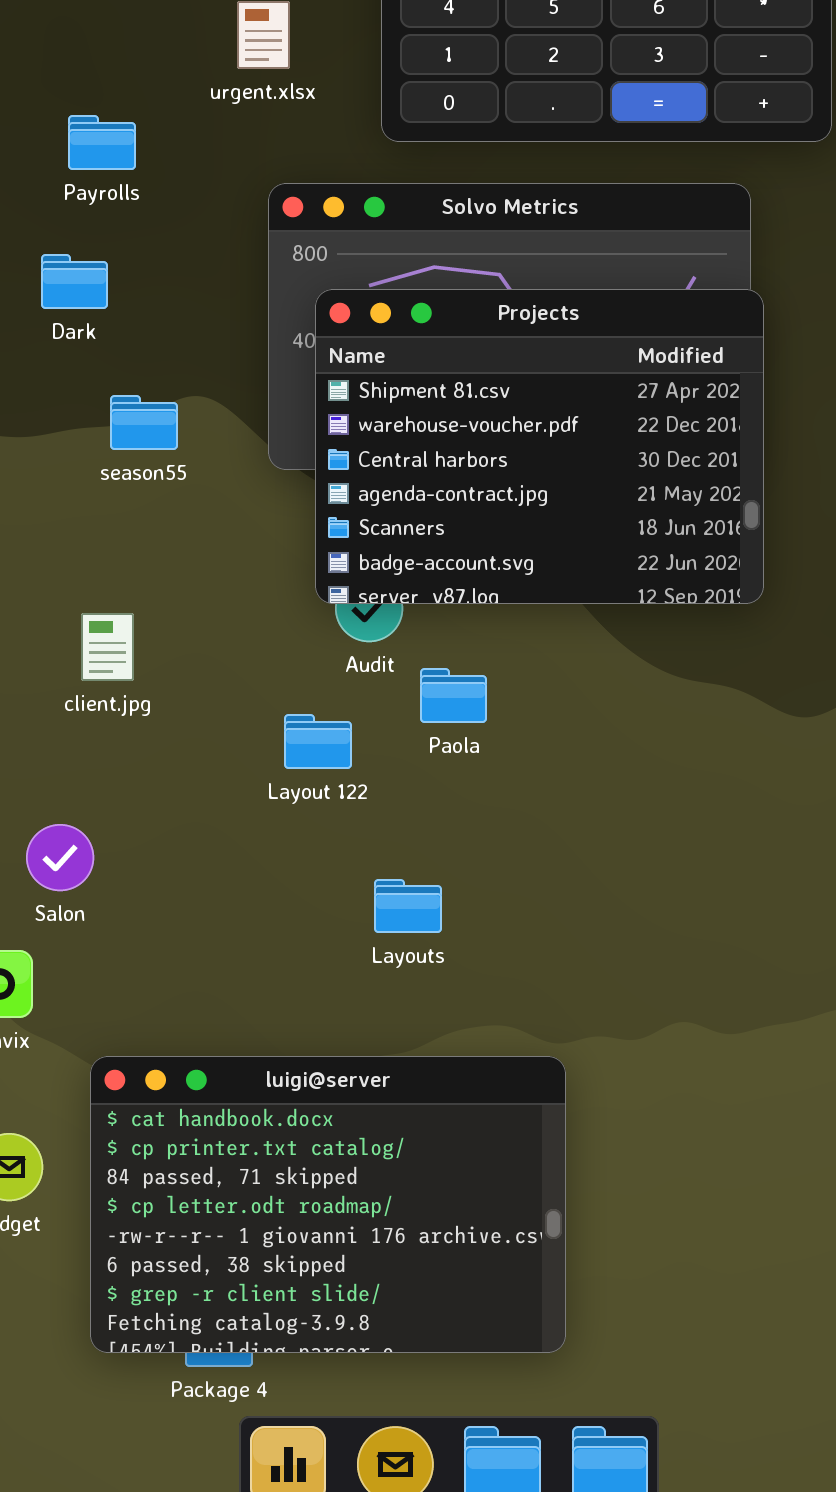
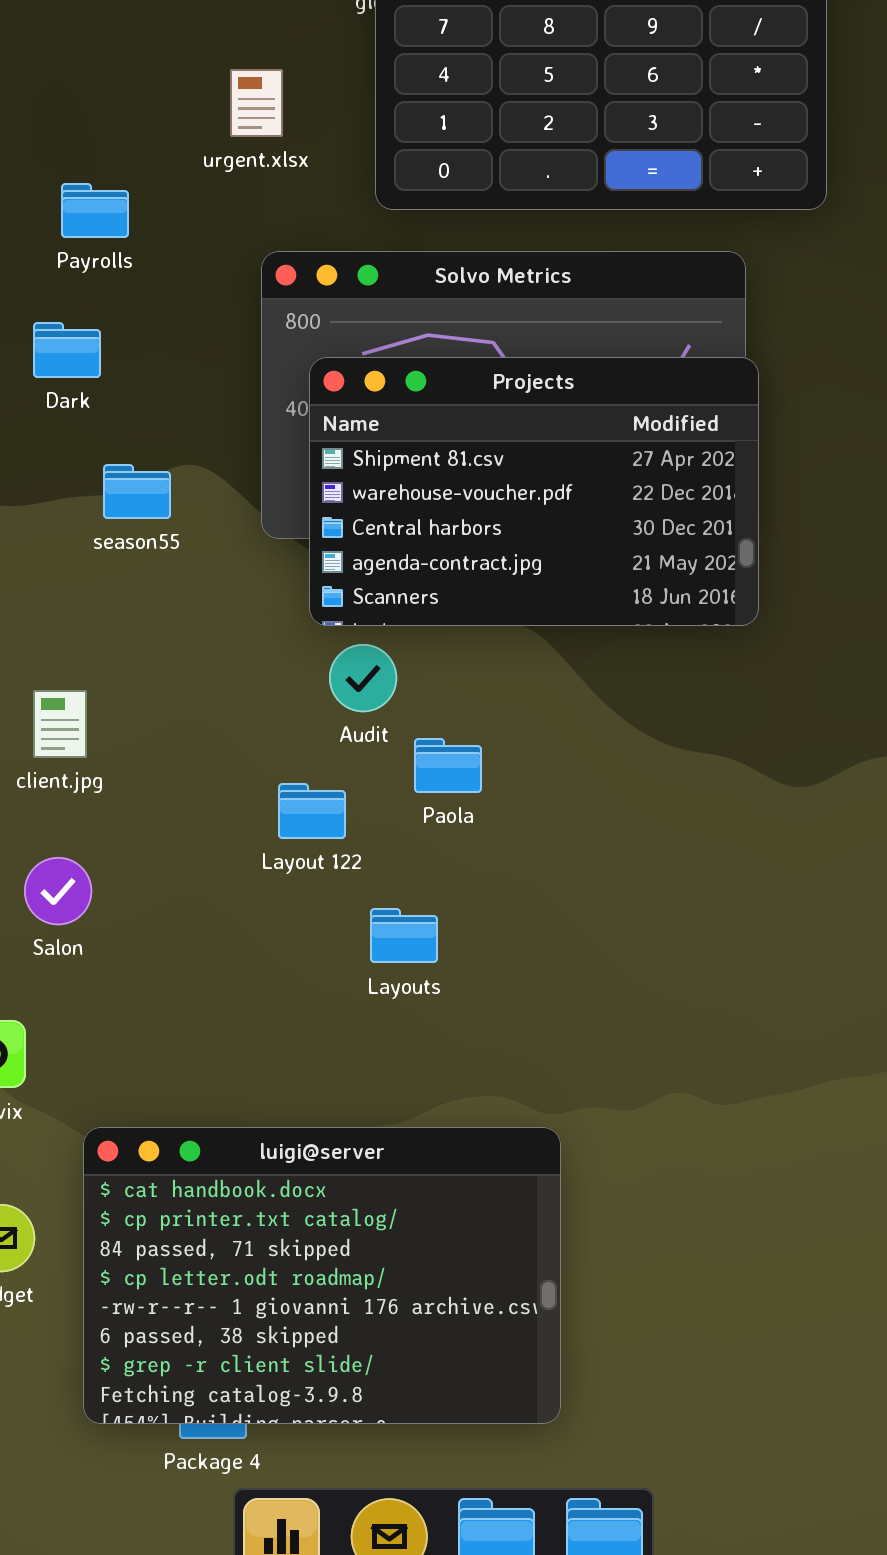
Projects: [315,289,764,604] -> [309,357,759,626], resized
client.jpg: [81,613,134,681] -> [33,690,87,758], moved
Salon: [26,824,94,891] -> [24,857,92,925], moved
Layouts: [374,879,442,933] -> [370,908,438,963], moved

